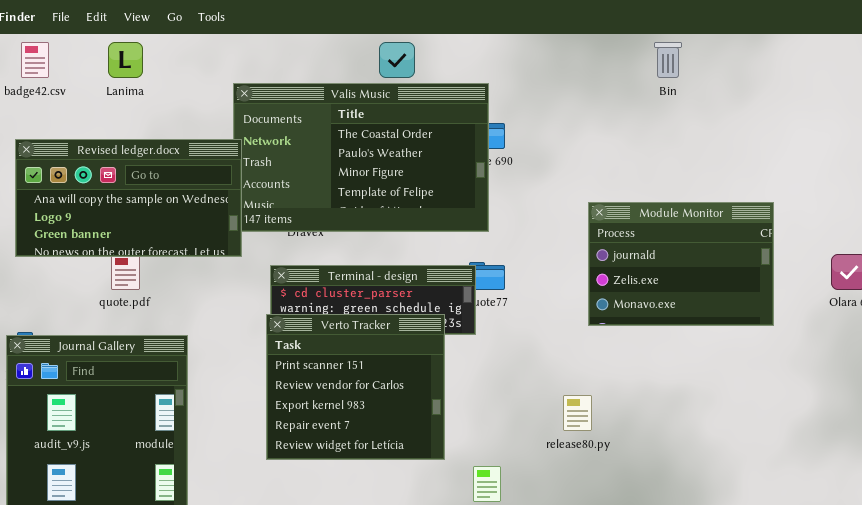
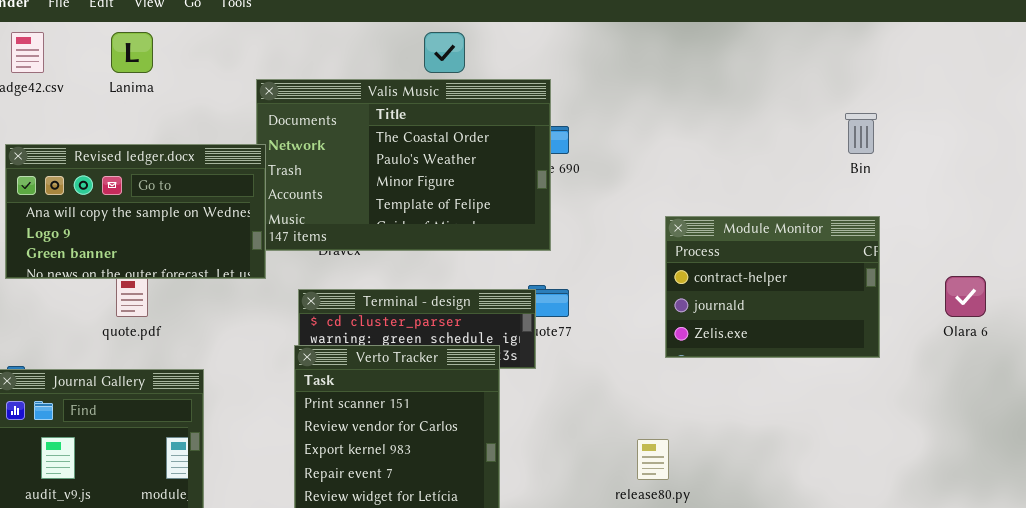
Bin: [654,42,682,78] -> [845,113,877,154], moved
Module Monitor: [588,202,774,326] -> [665,216,880,358], scrolled up 1 row

